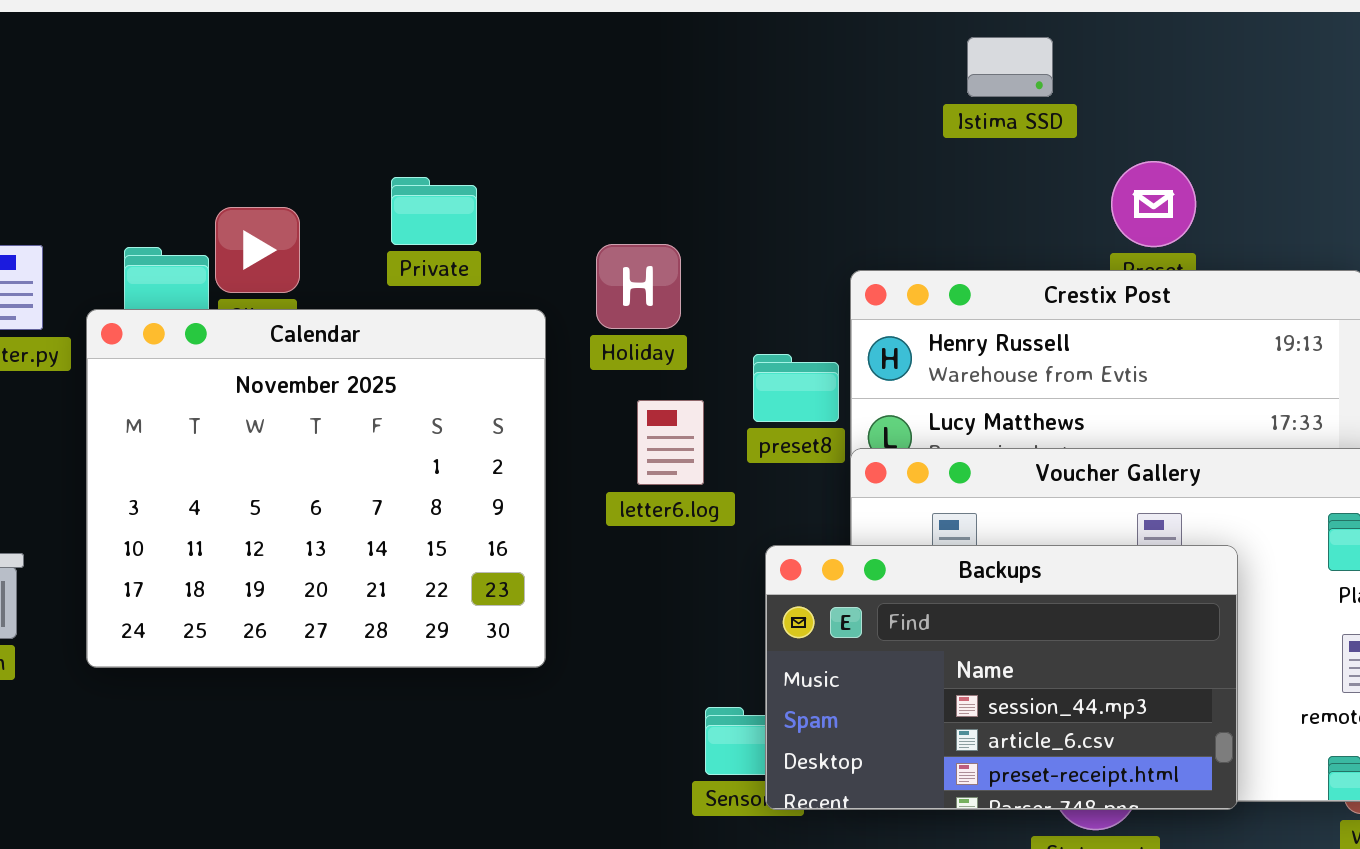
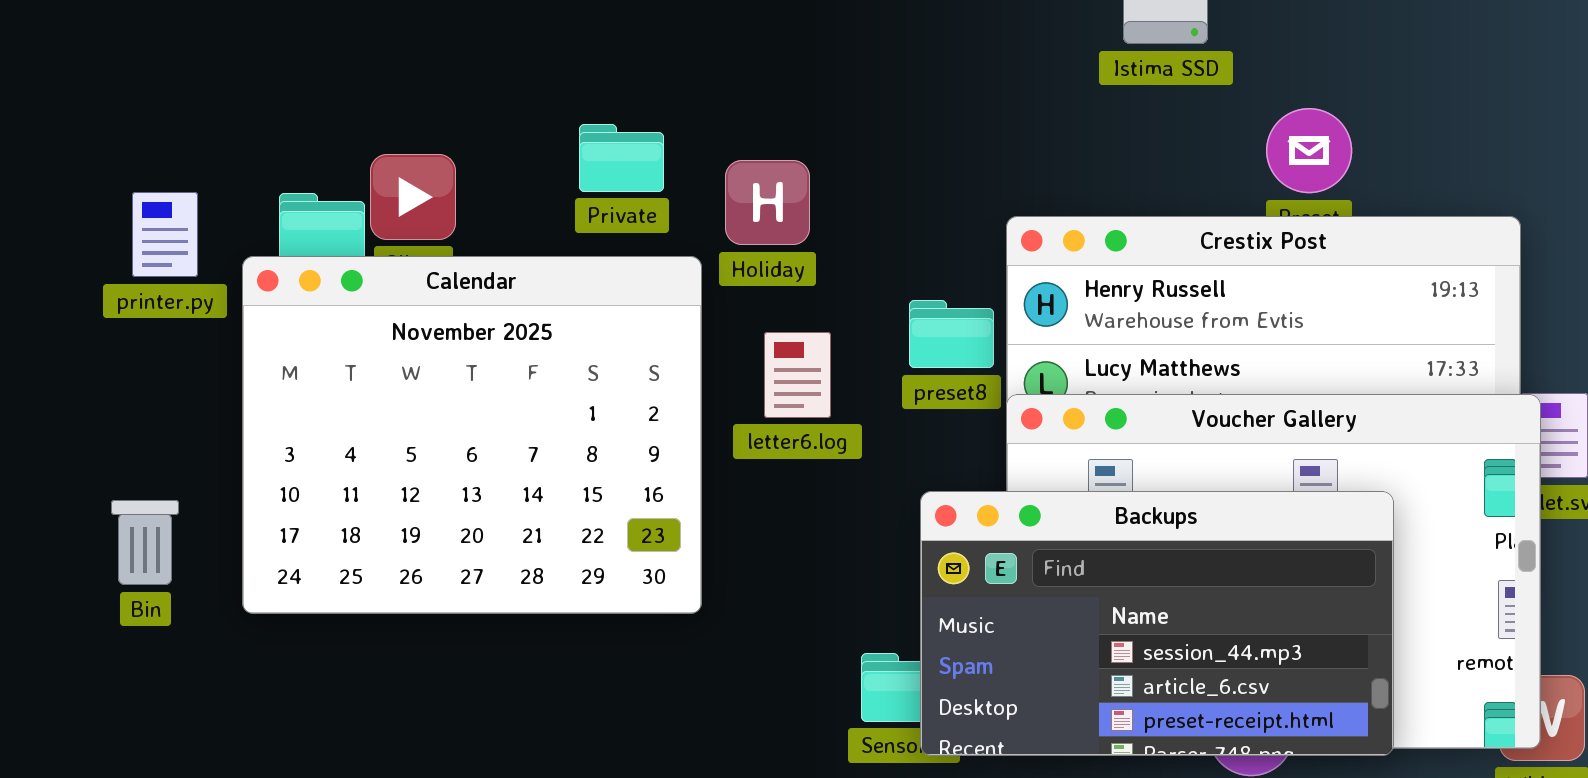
Private: [391,177,477,245] -> [579,124,664,192], moved
Holiday: [596,244,681,329] -> [725,160,810,245], moved
letter6.log: [637,400,704,485] -> [764,332,831,418], moved

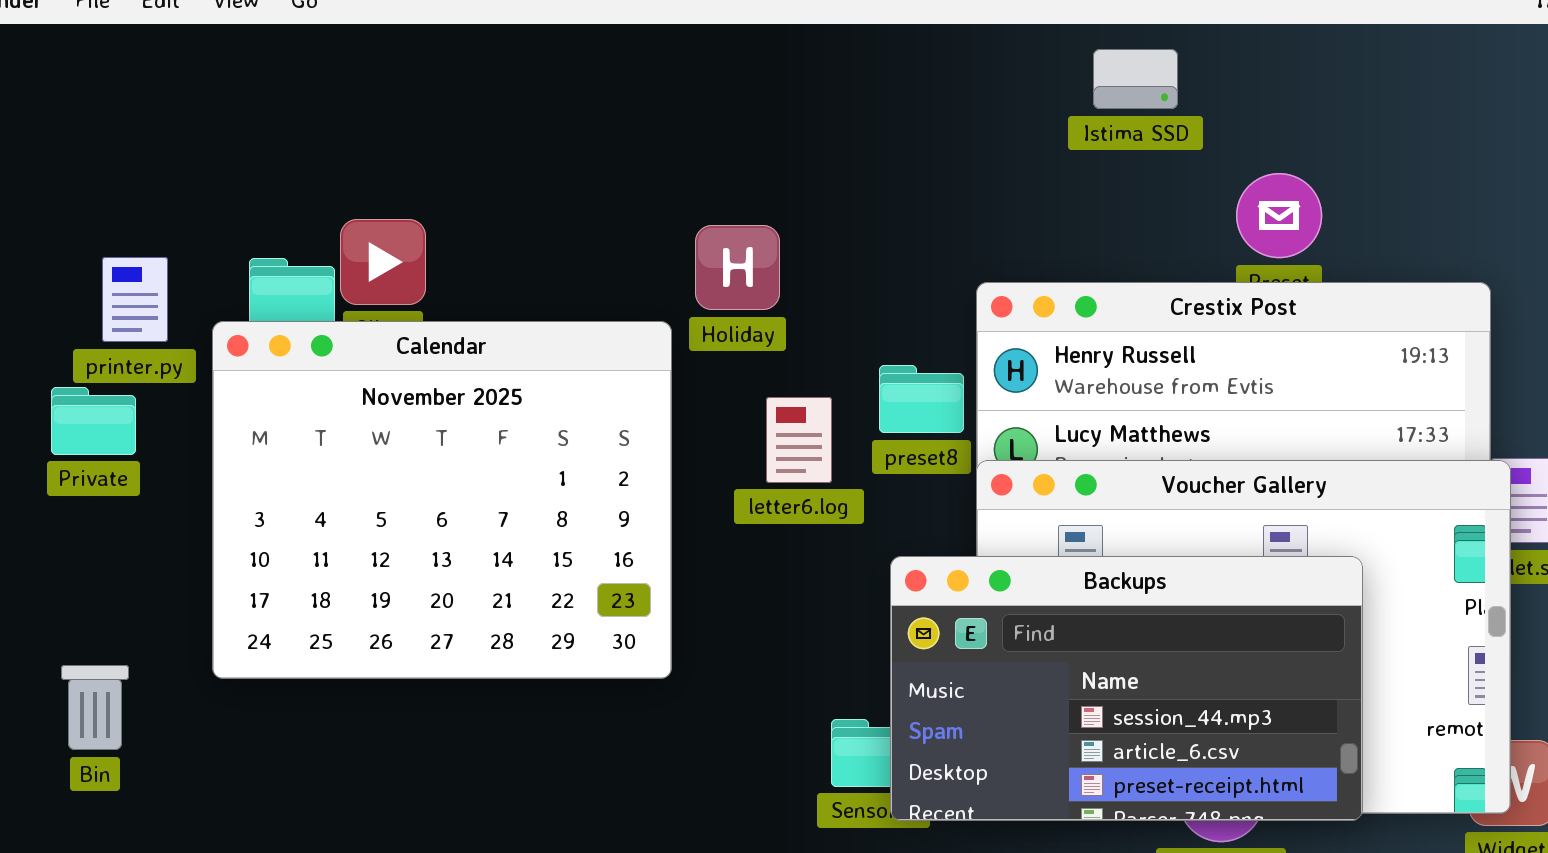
Private: [579,124,664,192] -> [51,387,136,455], moved
letter6.log: [764,332,831,418] -> [766,397,832,483], moved
Bin: [111,500,179,585] -> [61,665,129,750], moved

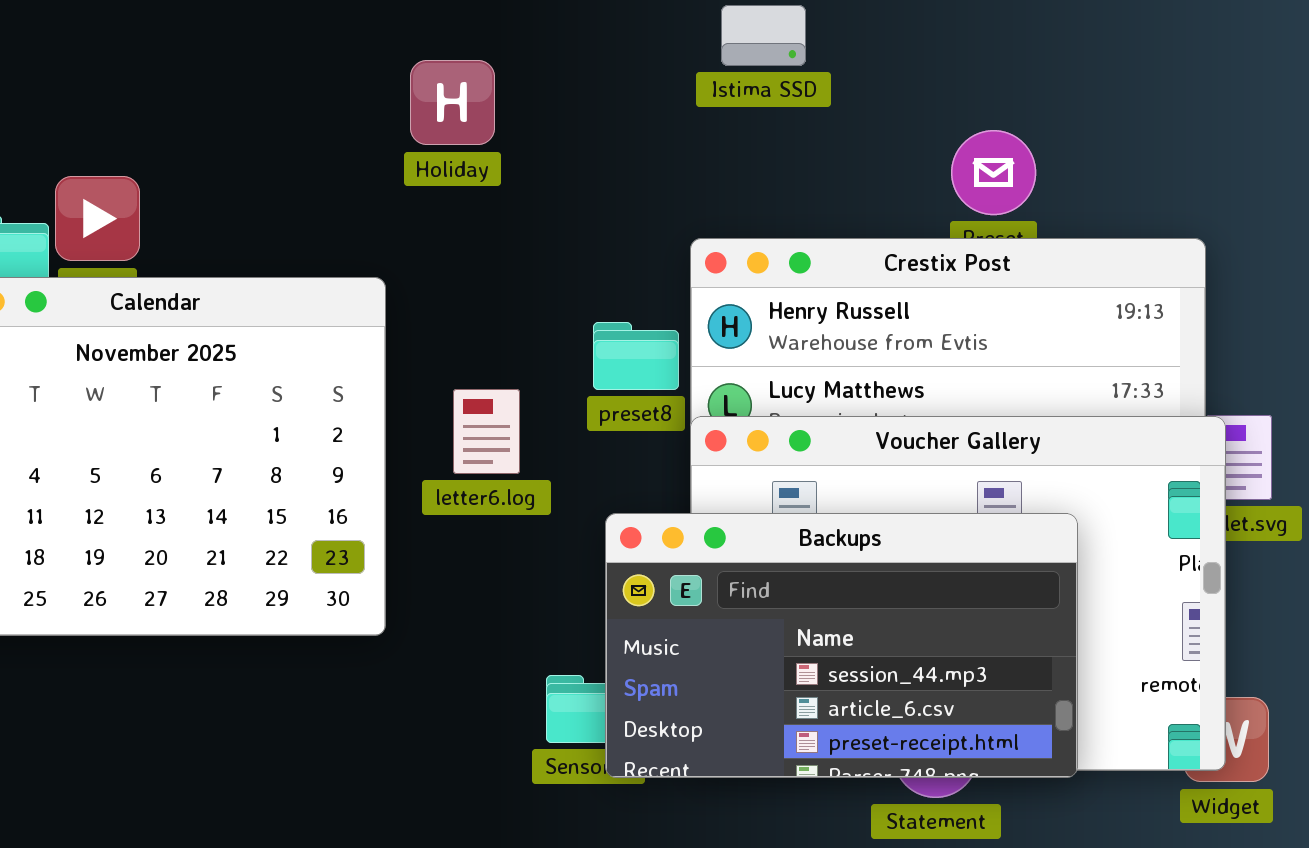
Istima SSD: [1093,49,1178,109] -> [721,5,806,66], moved
Holiday: [695,225,780,310] -> [410,60,495,145], moved
letter6.log: [766,397,832,483] -> [453,389,520,474], moved

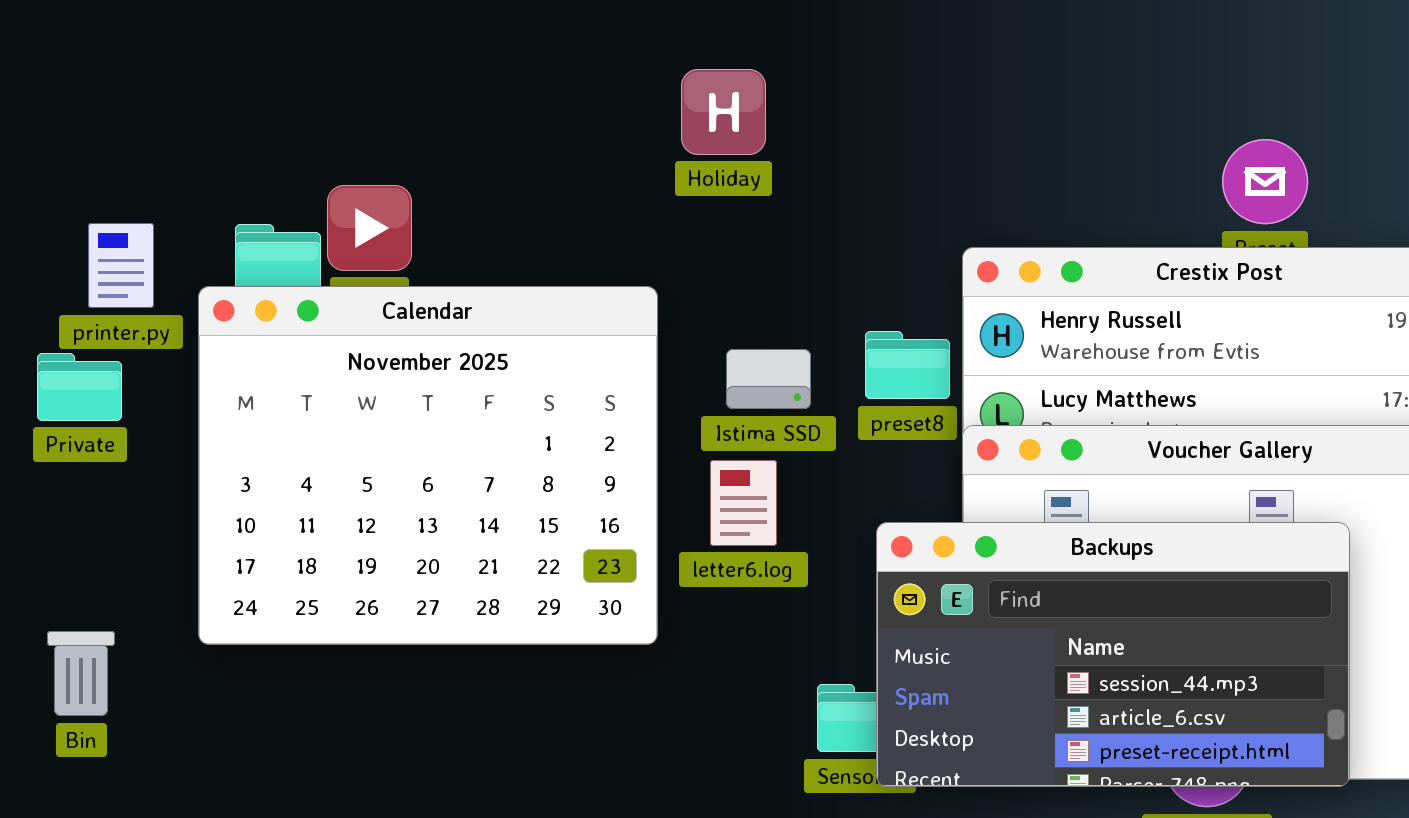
Istima SSD: [721,5,806,66] -> [726,349,811,409], moved
letter6.log: [453,389,520,474] -> [710,460,777,546], moved

